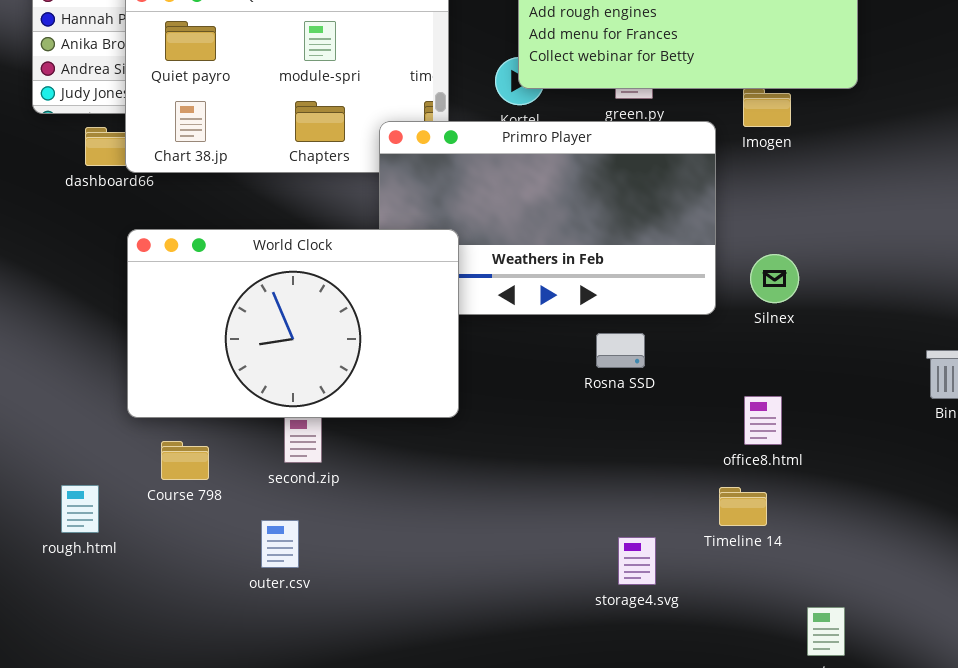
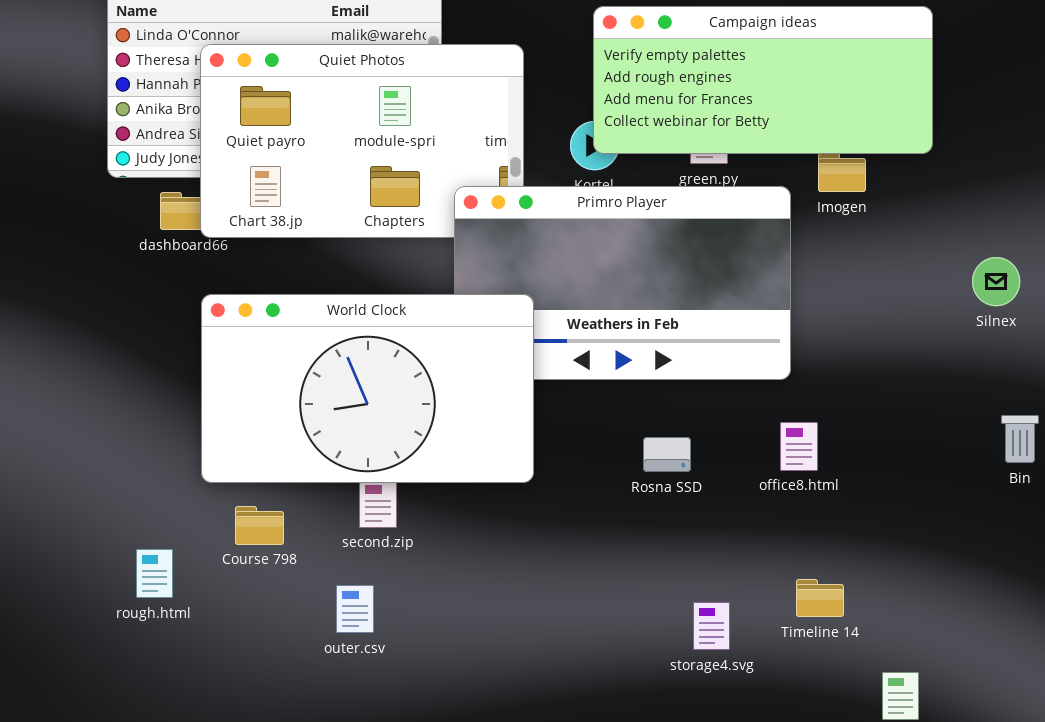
Silnex: [750,254,799,303] -> [972,257,1020,306], moved
Rosna SSD: [596,333,645,368] -> [643,437,691,472], moved
office8.html: [744,396,782,445] -> [780,422,818,471], moved
Timeline 14: [719,487,767,526] -> [796,579,844,617], moved

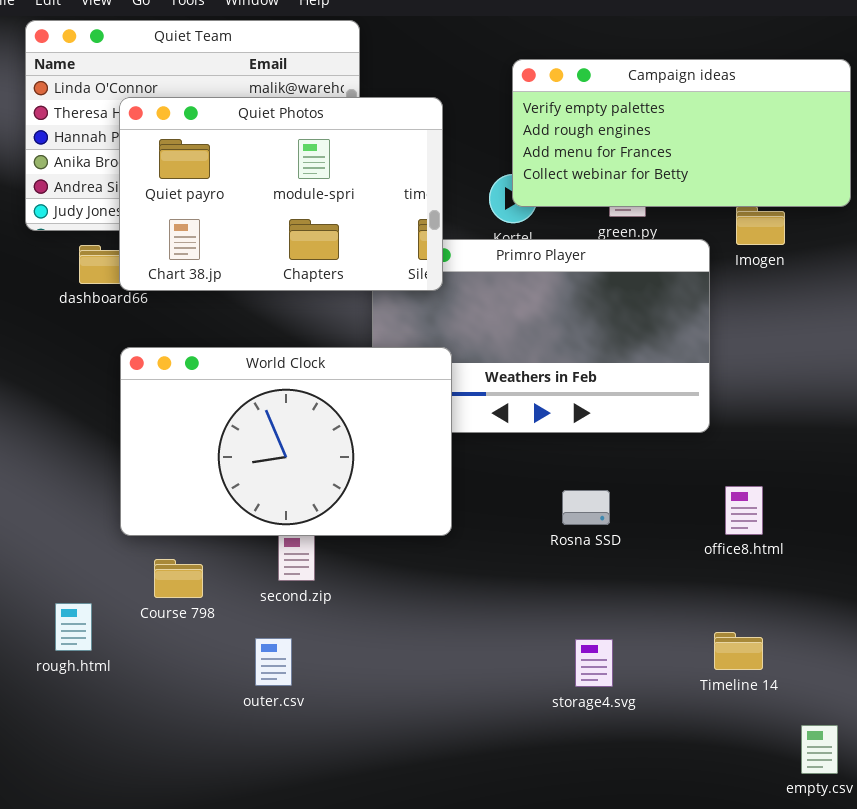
Quiet Photos: [200,44,524,238] -> [119,97,443,291], raised
office8.html: [780,422,818,471] -> [725,486,763,535], moved
storage4.svg: [693,602,730,650] -> [575,639,613,687], moved

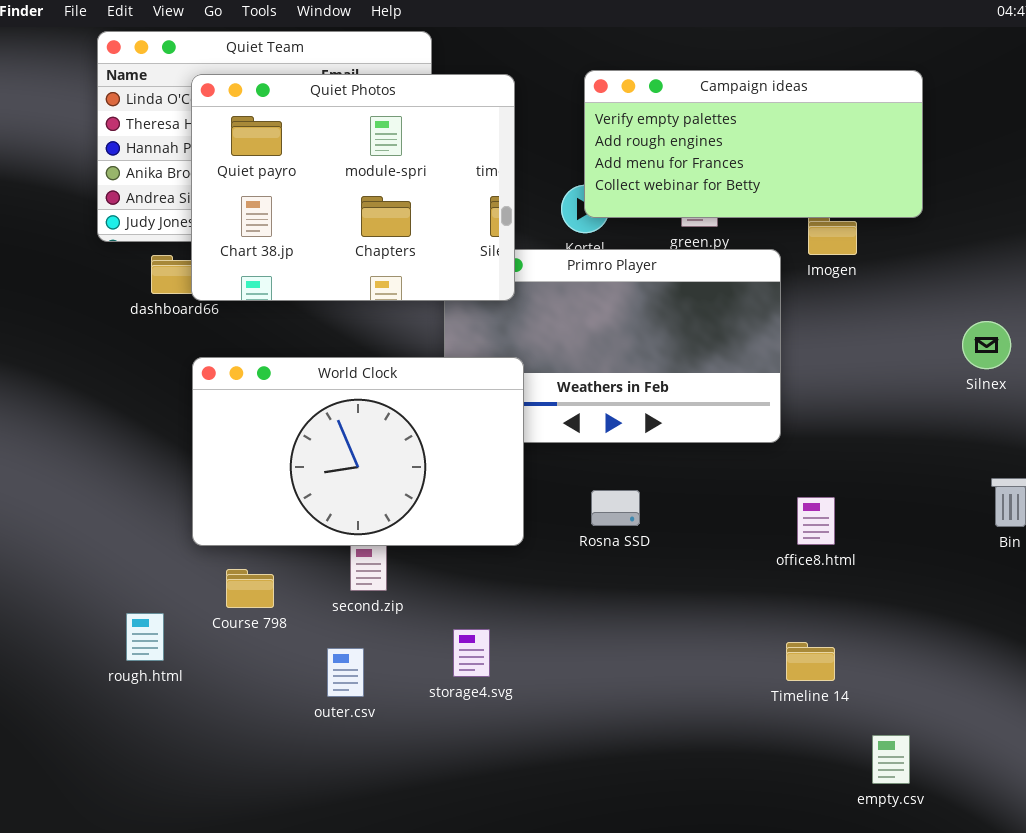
Quiet Photos: [119,97,443,291] -> [191,74,515,301], resized
Rosna SSD: [562,490,610,525] -> [591,490,640,526], moved
storage4.svg: [575,639,613,687] -> [453,629,490,677], moved

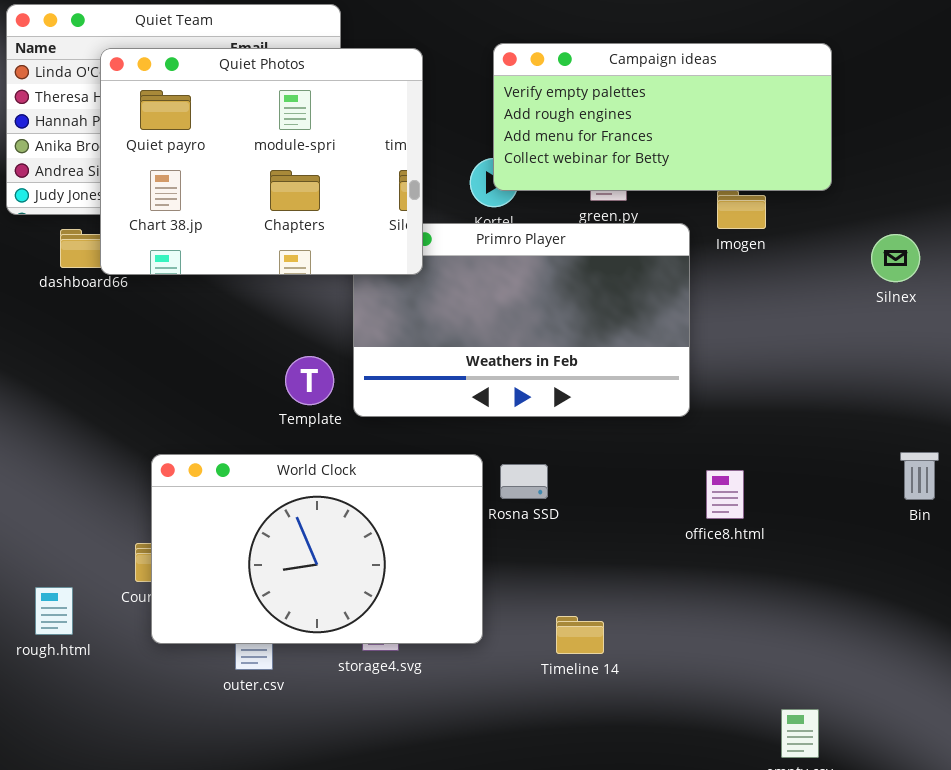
Silnex: [962,321,1011,369] -> [871,234,920,282], moved
World Clock: [192,357,524,546] -> [151,454,483,644], moved
Timeline 14: [786,642,835,681] -> [556,616,604,654], moved

